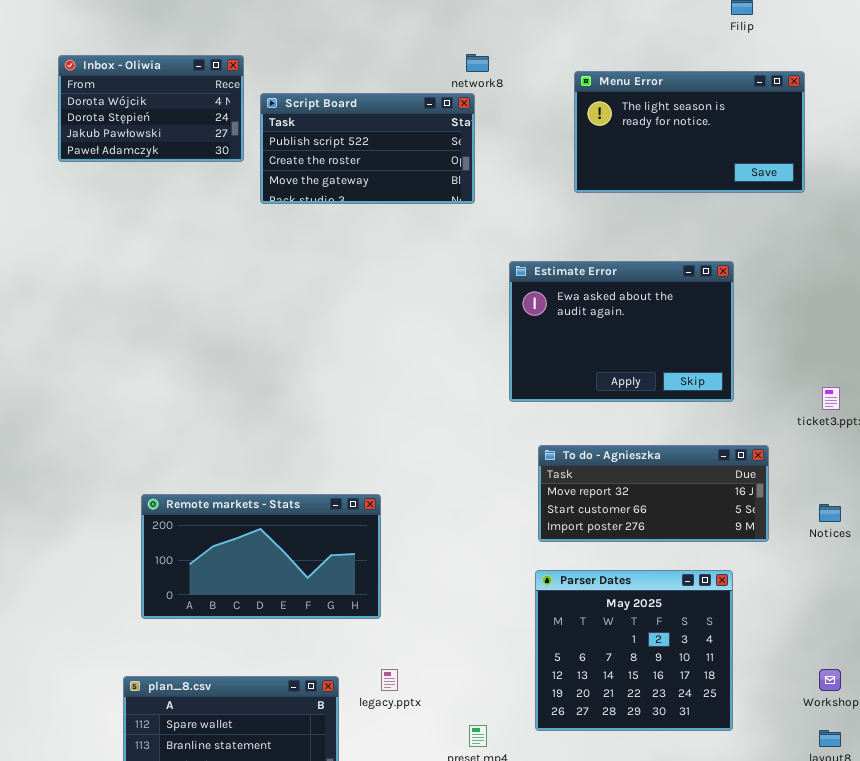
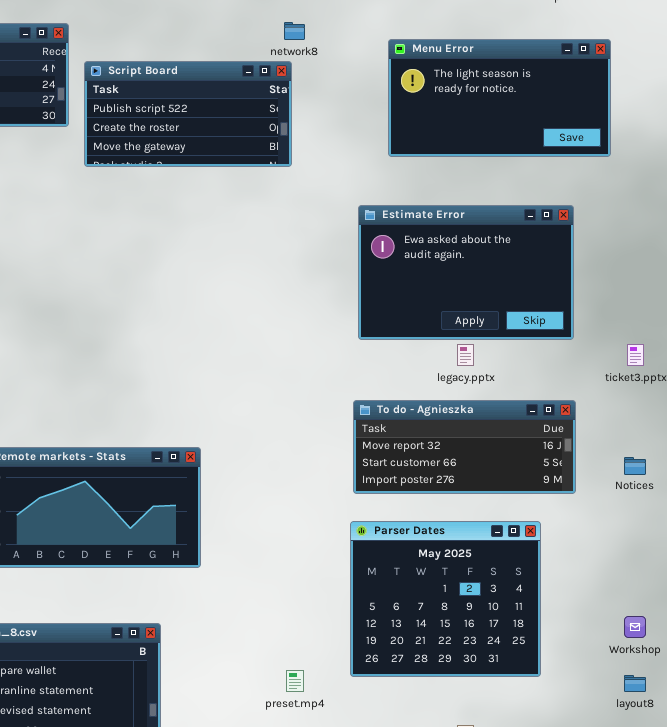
Estimate Error: [509,261,734,402] -> [358,205,574,340], moved
legacy.pptx: [381,669,398,691] -> [457,344,474,366], moved

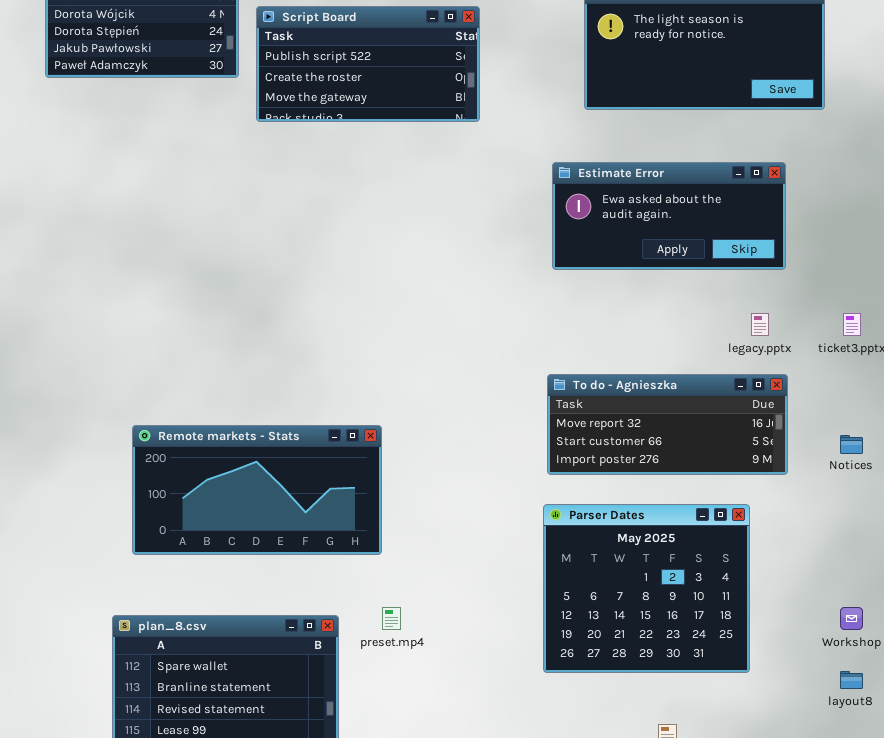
Estimate Error: [358,205,574,340] -> [552,162,786,270], resized
legacy.pptx: [457,344,474,366] -> [751,313,769,336], moved
preset.mp4: [286,670,304,692] -> [382,607,401,630], moved

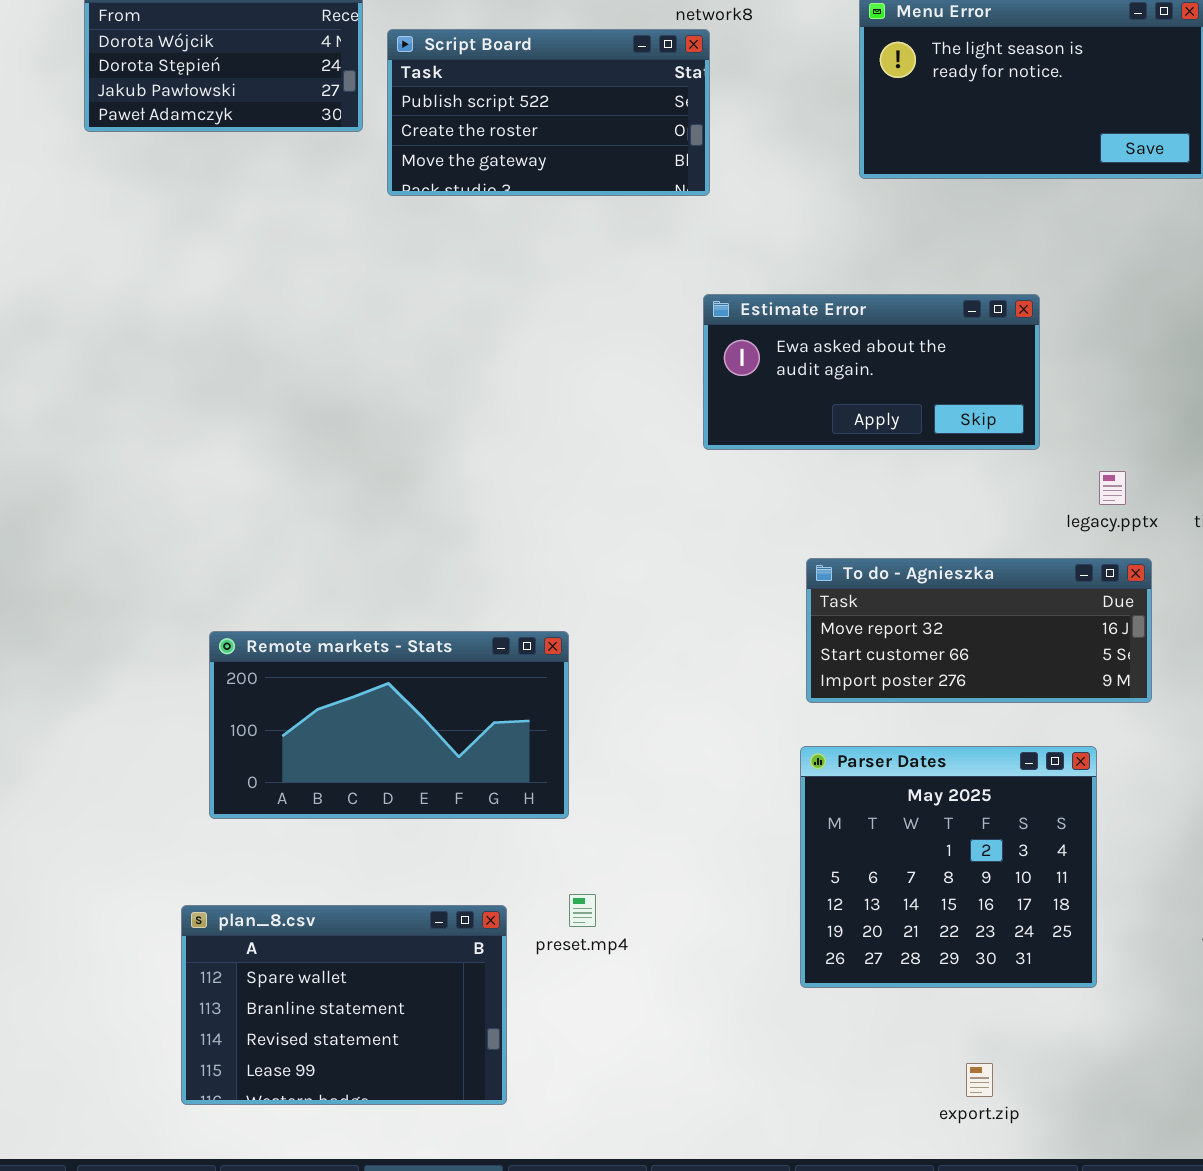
Estimate Error: [552,162,786,270] -> [703,294,1040,450], moved

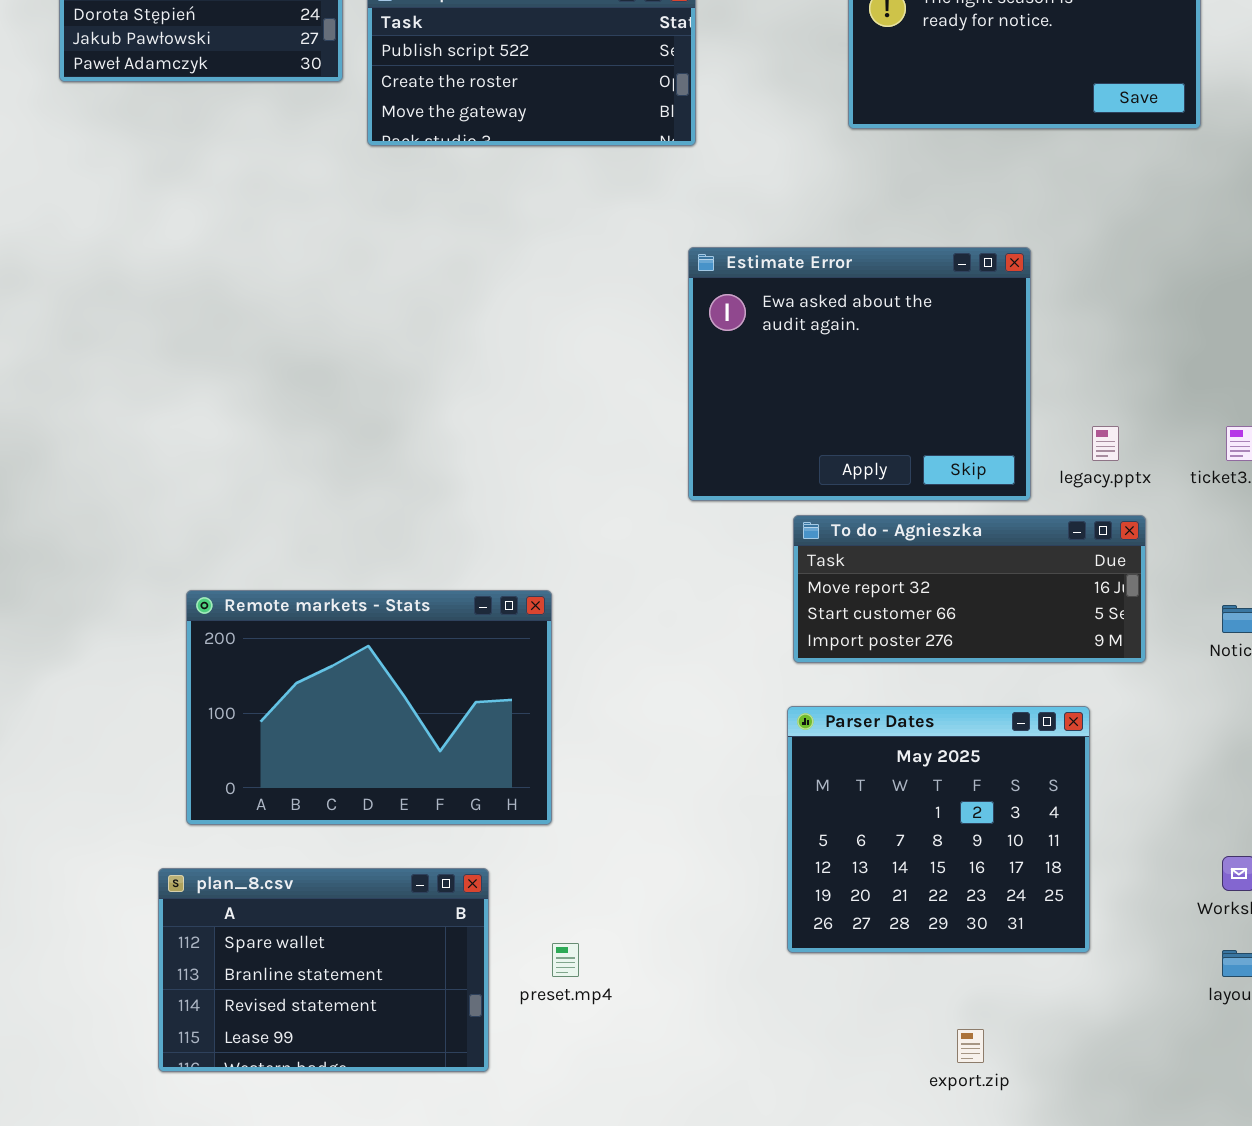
Estimate Error: [703,294,1040,450] -> [688,247,1031,501], resized
Remote markets - Stats: [209,631,569,819] -> [186,590,552,825], resized
preset.mp4: [569,894,596,927] -> [552,943,579,977], moved

